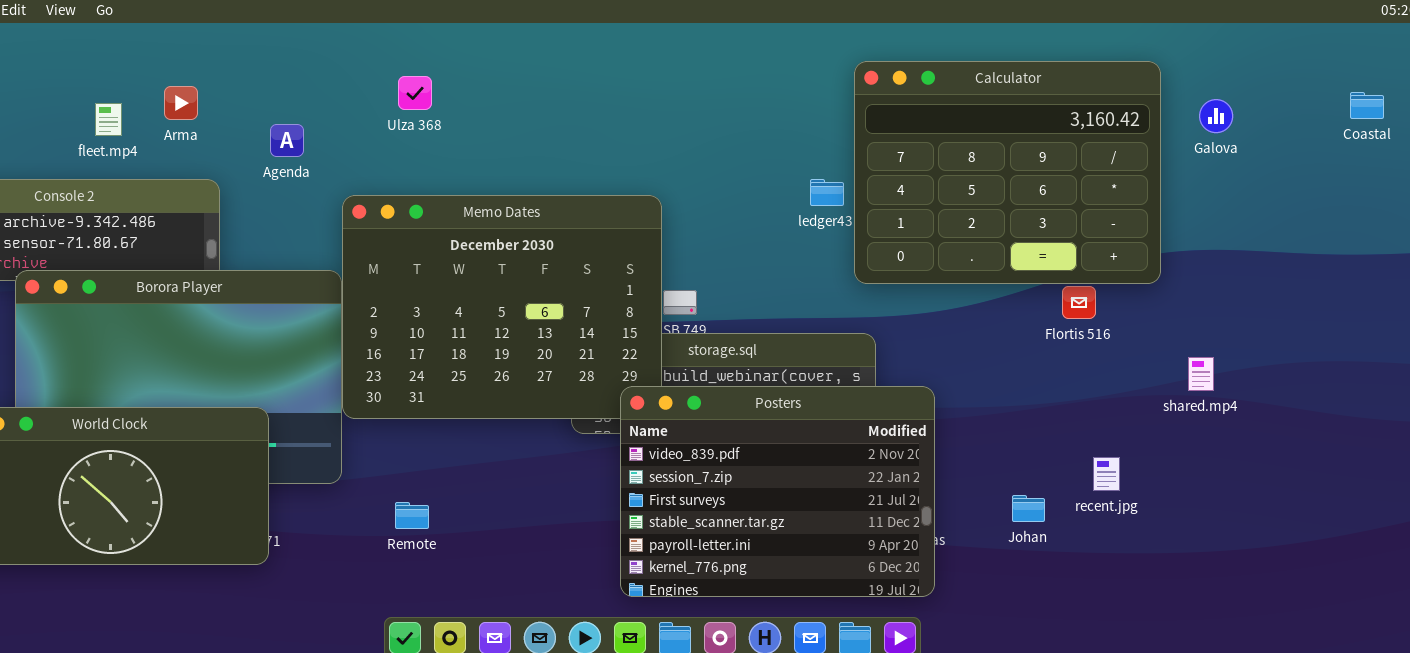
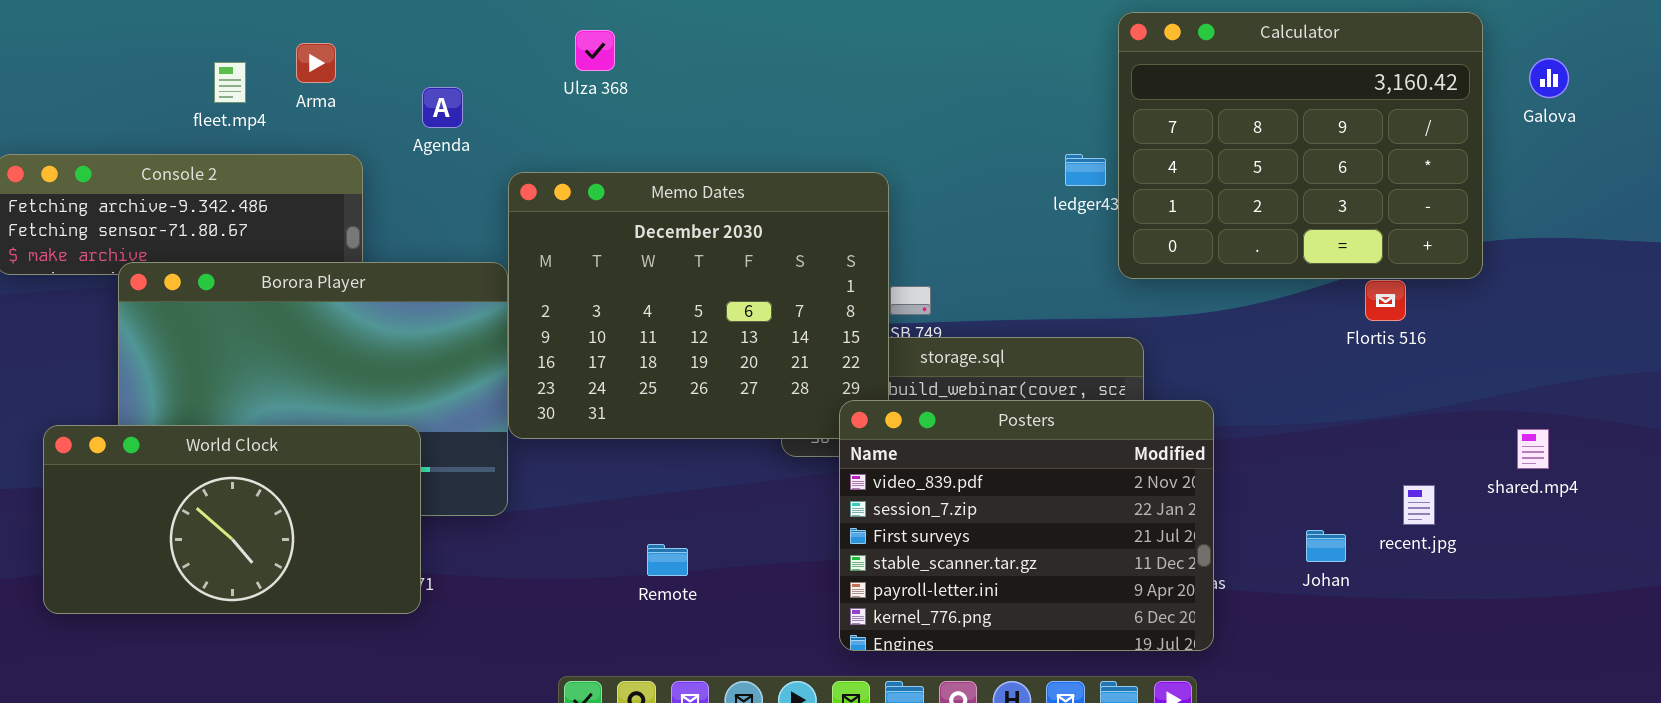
shared.mp4: [1188,357,1214,391] -> [1517,429,1549,469], moved
Remote: [395,502,429,529] -> [647,544,688,576], moved

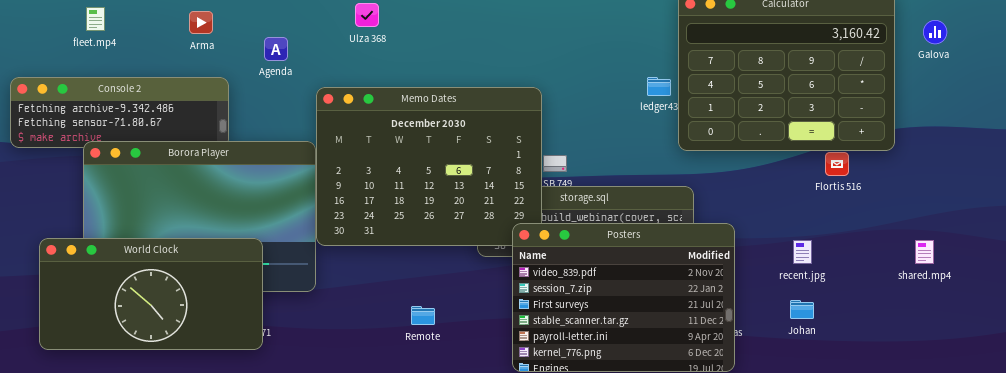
fleet.mp4: [214,62,246,103] -> [86,7,105,31], moved
recent.jpg: [1403,485,1435,525] -> [793,240,812,264], moved
Remote: [647,544,688,576] -> [411,306,435,325], moved

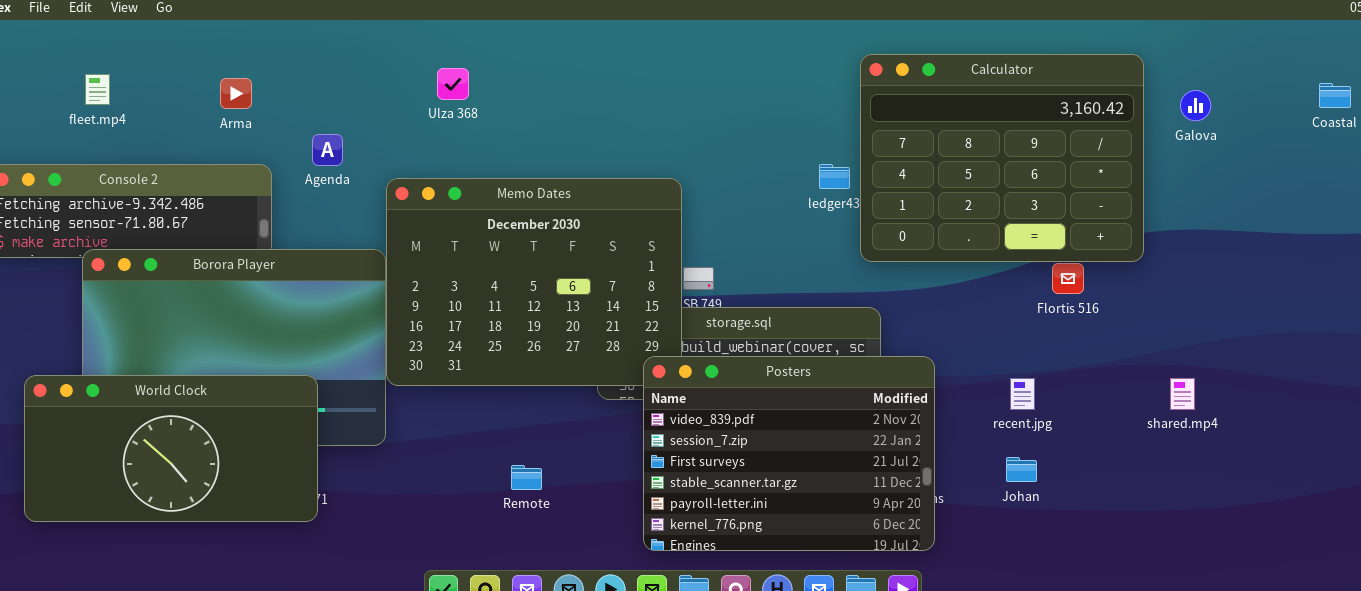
Agenda: [264,37,288,61] -> [312,134,343,166], moved

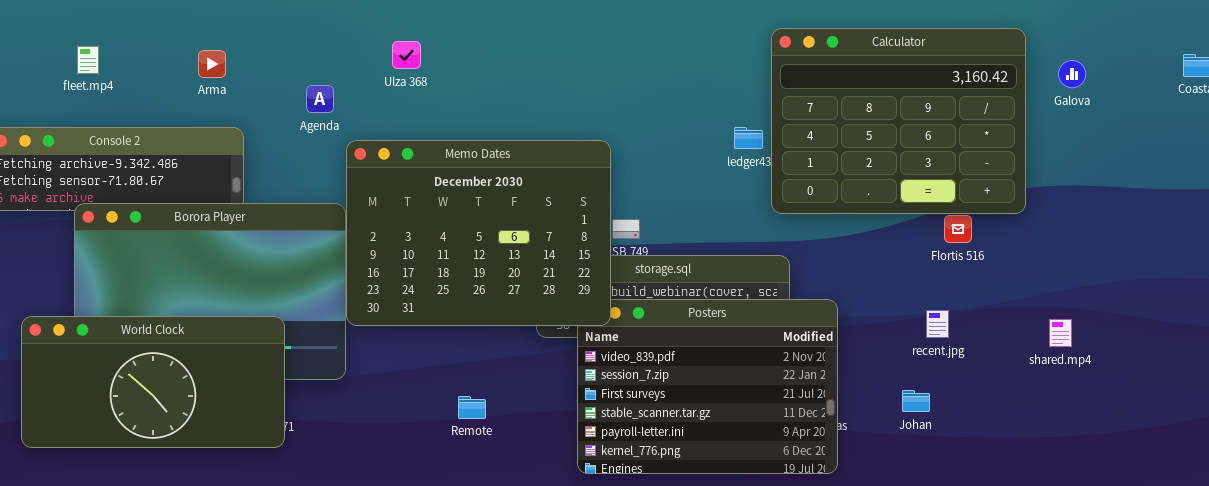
Agenda: [312,134,343,166] -> [306,85,334,113], moved
Memo Dates: [386,178,682,386] -> [346,140,611,326], raised
recent.jpg: [1010,378,1035,410] -> [926,310,949,338], moved

